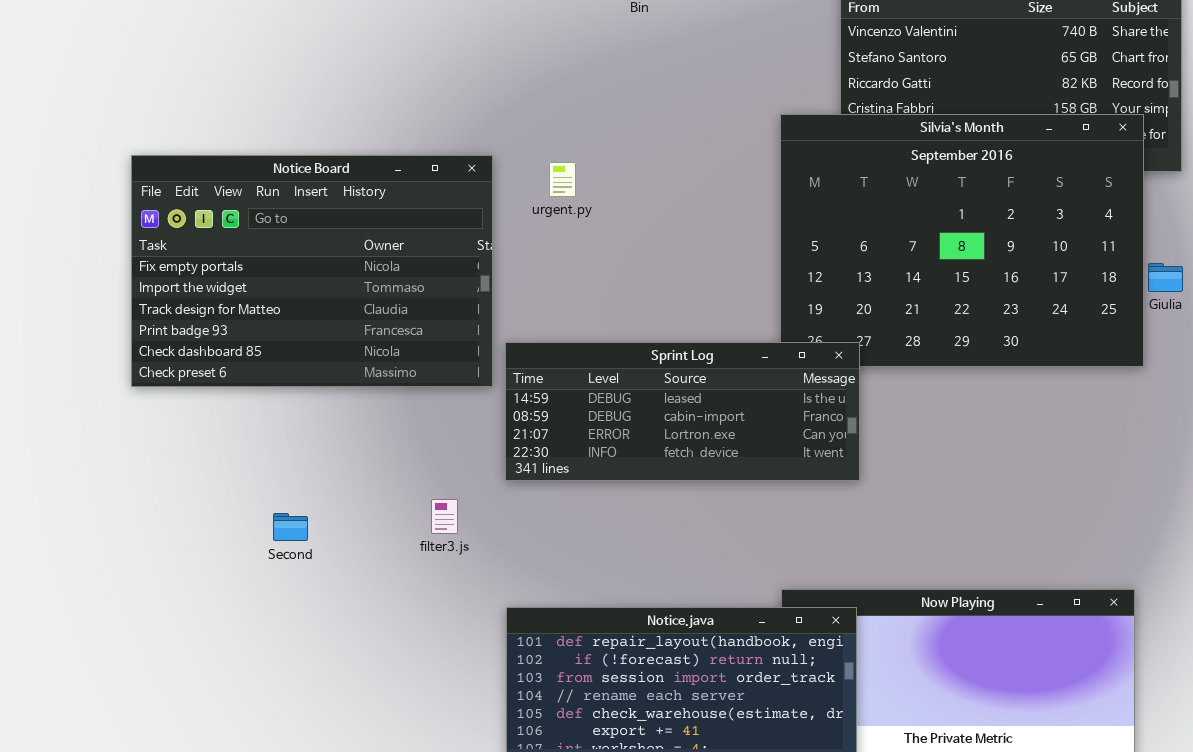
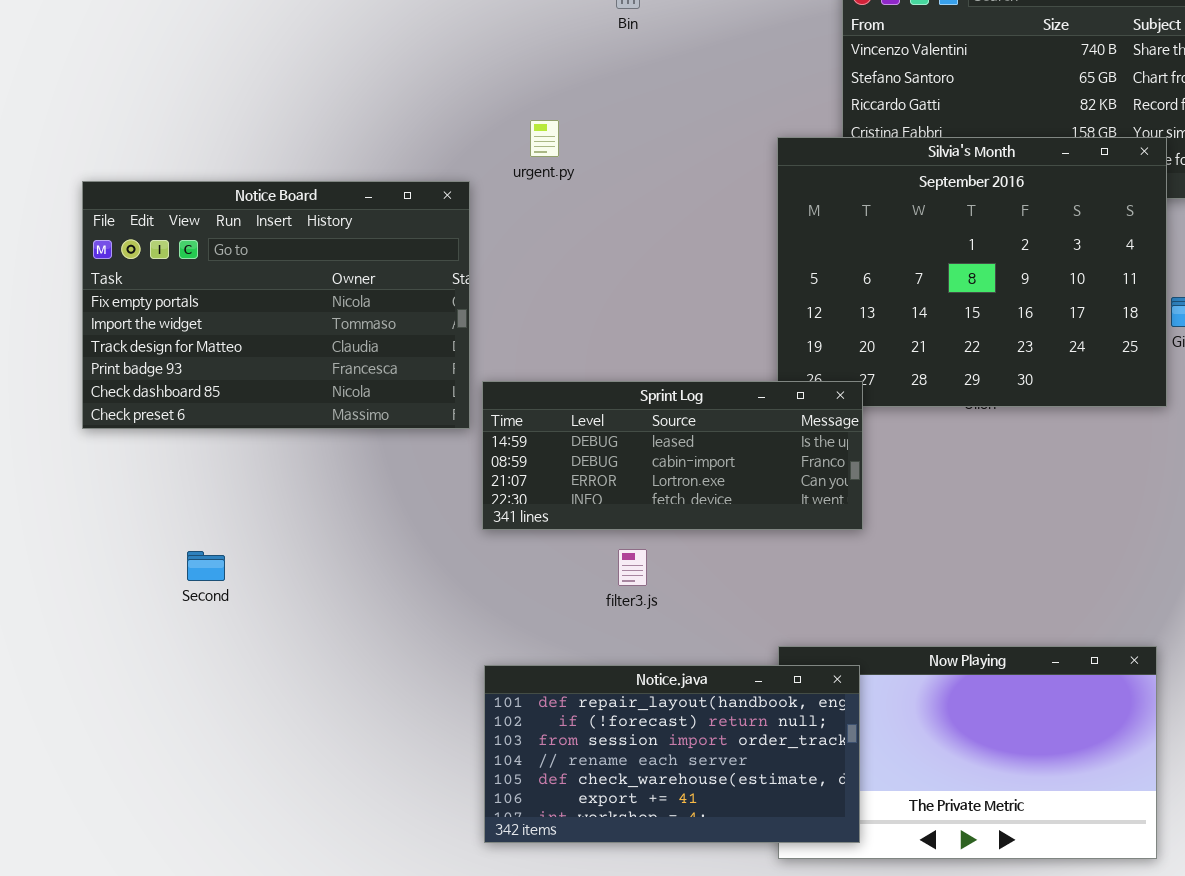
urgent.py: [549,162,576,197] -> [530,120,559,157], moved
filter3.js: [431,499,458,534] -> [618,549,647,586], moved
Second: [273,513,308,541] -> [187,551,225,581], moved

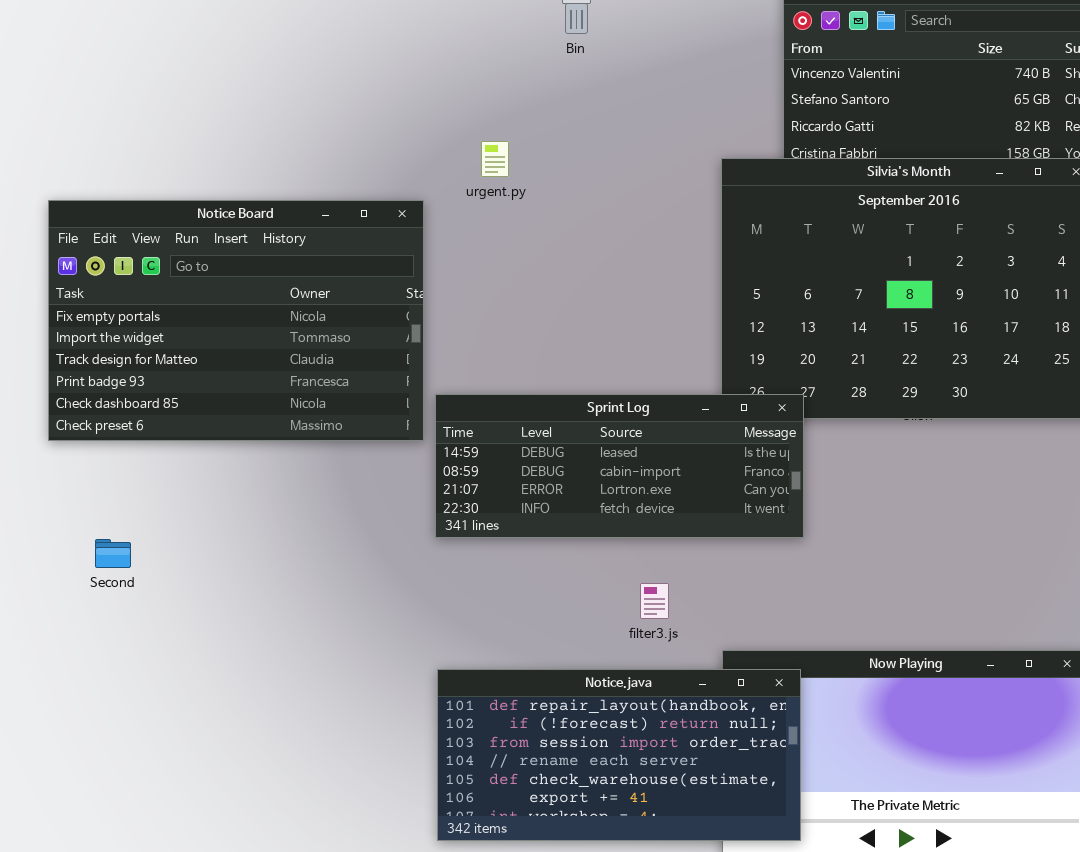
filter3.js: [618,549,647,586] -> [640,583,669,619], moved
Second: [187,551,225,581] -> [95,539,131,568], moved

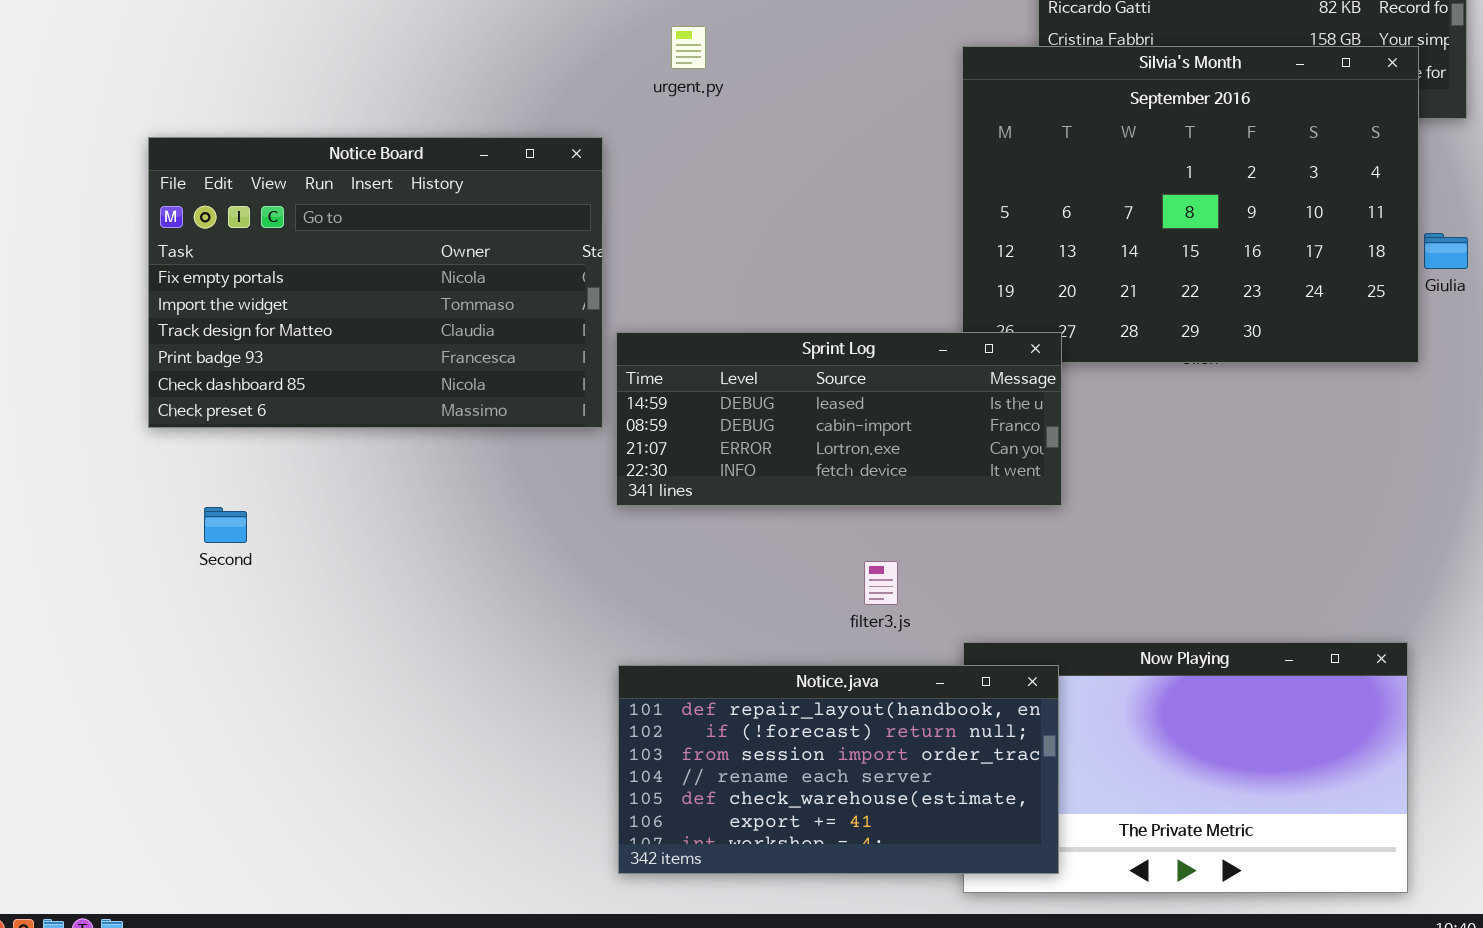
Notice Board: [48,200,424,441] -> [148,137,603,428], moved

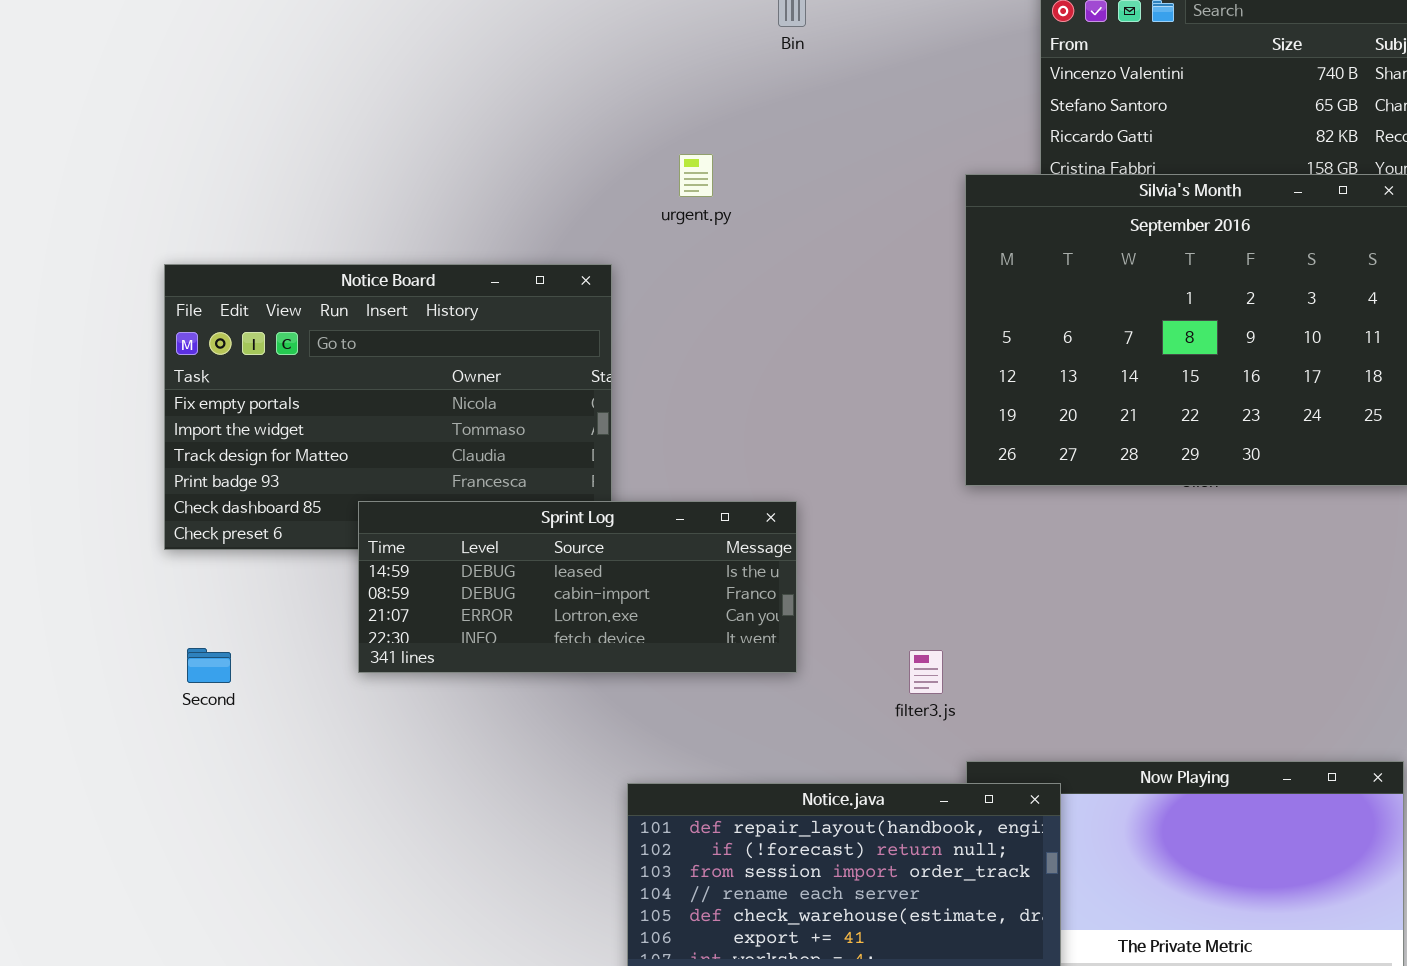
Sprint Log: [616,332,1062,506] -> [358,501,797,673], moved
Second: [204,507,247,543] -> [187,648,231,683], moved
filter3.js: [864,561,898,605] -> [909,650,943,694], moved

